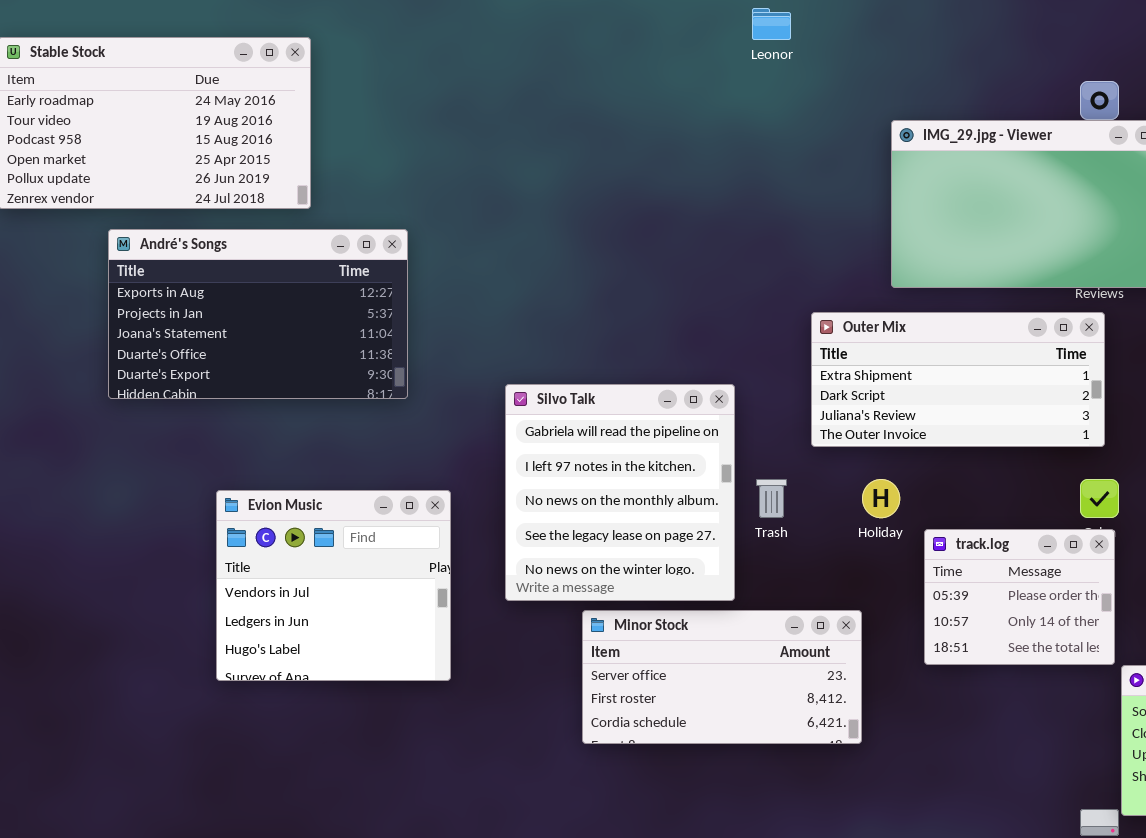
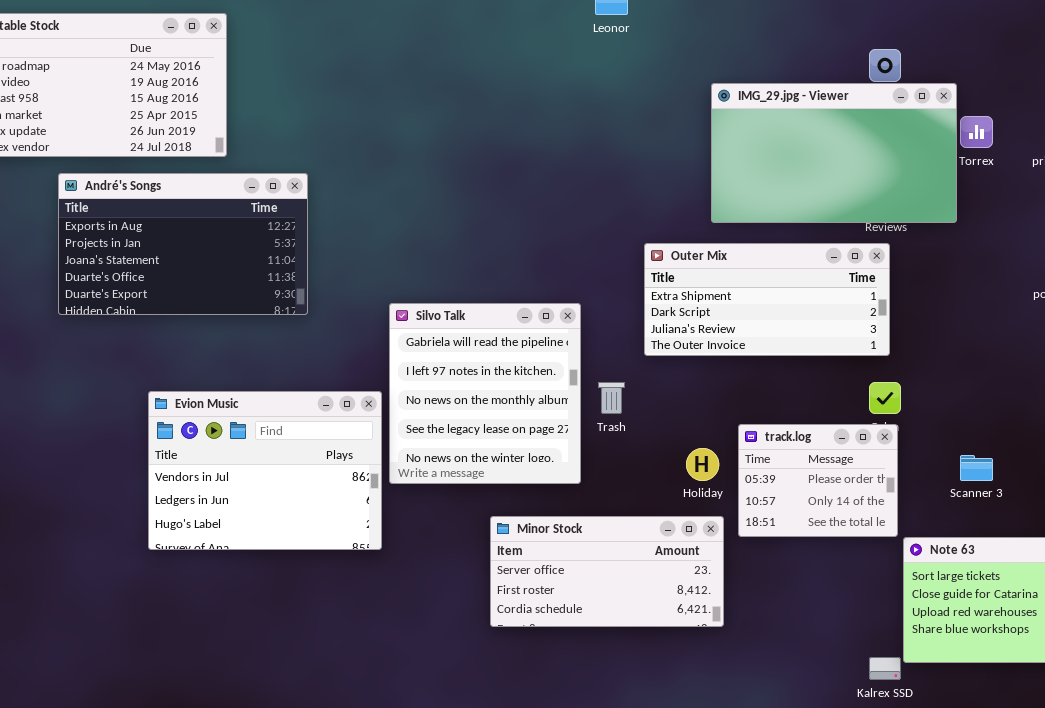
Holiday: [862,479,900,518] -> [686,448,719,481], moved
Evion Music: [216,490,451,681] -> [148,391,382,550], resized
Minor Stock: [582,610,862,744] -> [490,516,724,627], moved

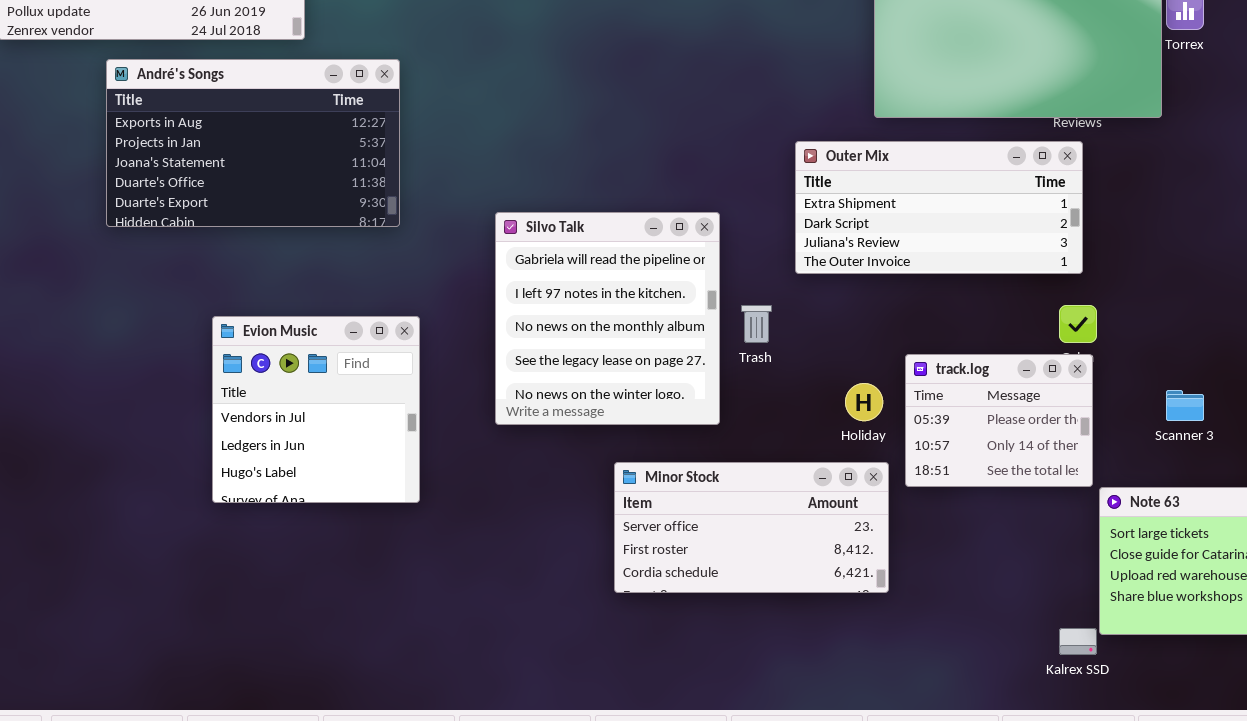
Evion Music: [148,391,382,550] -> [212,316,420,503], resized

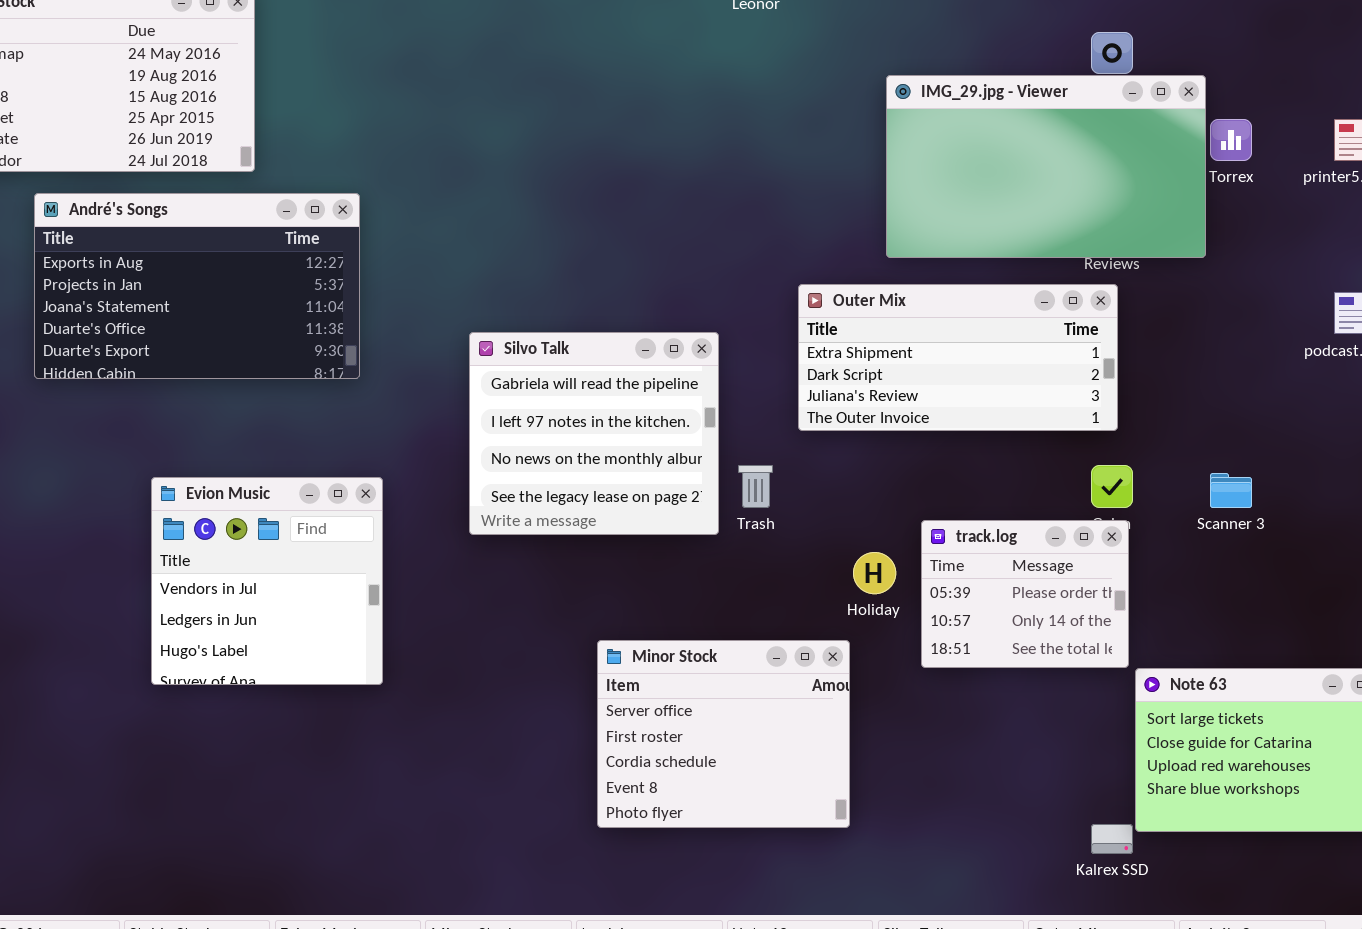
Silvo Talk: [495,212,720,425] -> [469,332,719,535], moved, resized
Scanner 3: [1166,390,1204,421] -> [1210,473,1252,508], moved
Minor Stock: [614,462,889,593] -> [597,640,850,828], resized

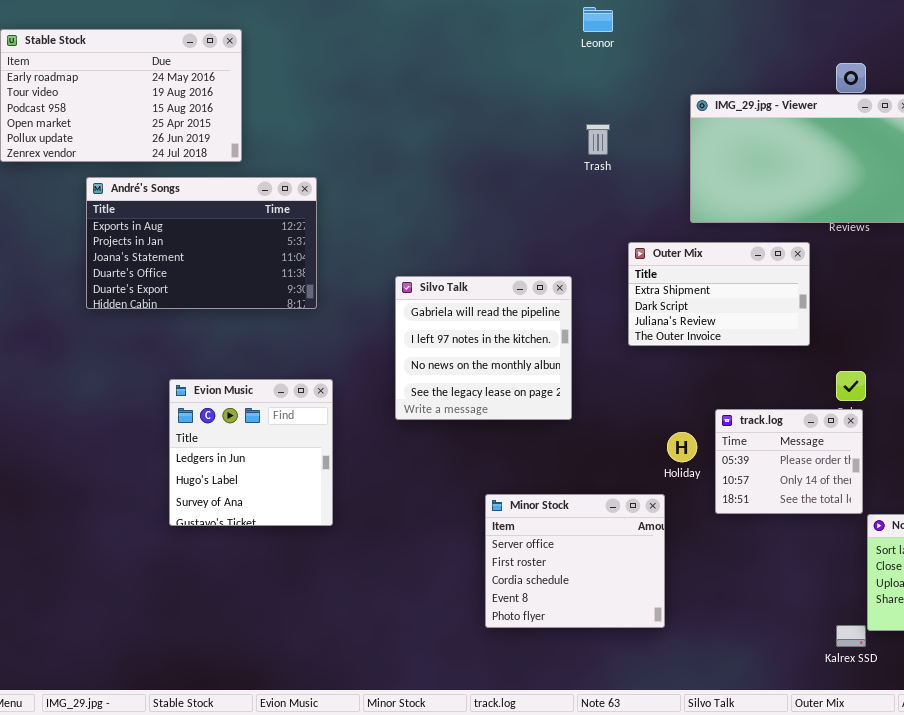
Outer Mix: [798,284,1118,431] -> [628,242,810,346], resized
Trash: [738,465,773,508] -> [586,124,610,155], moved
Evion Music: [151,477,383,685] -> [169,379,333,526], scrolled down 1 row

